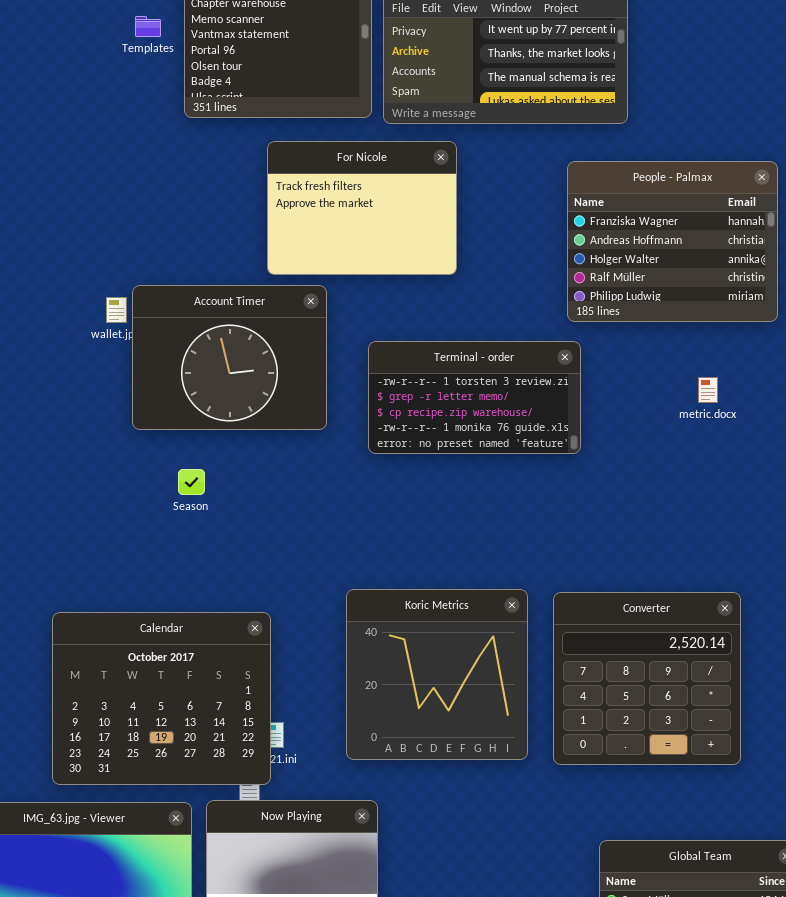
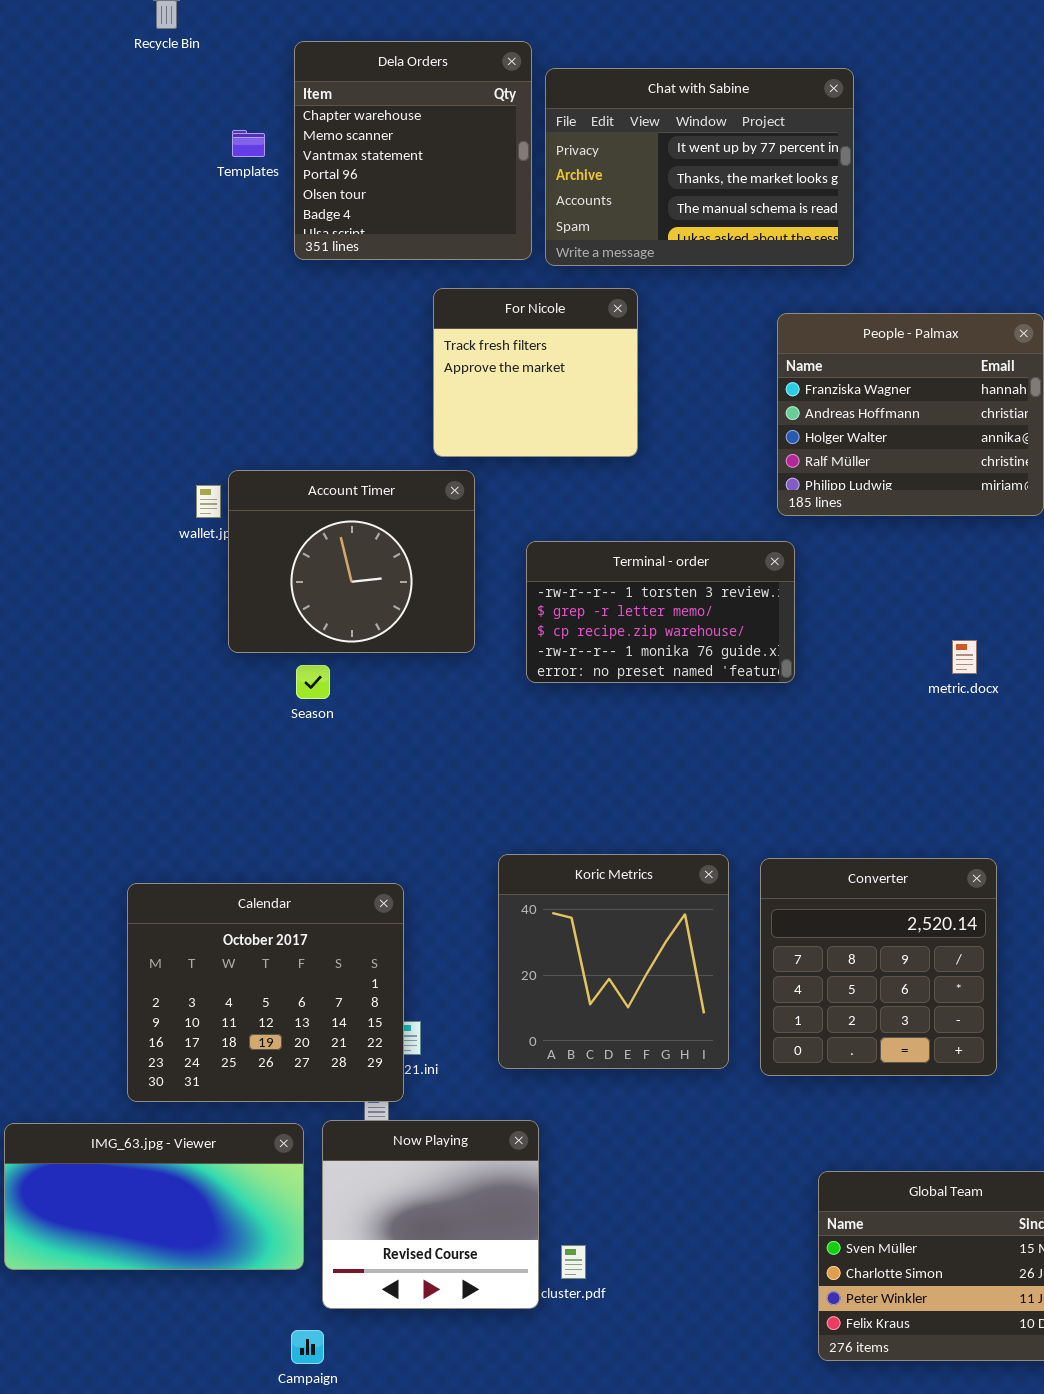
For Nicole: [267,141,457,275] -> [433,288,638,457], resized
metric.docx: [698,377,718,403] -> [952,640,977,674], moved
Season: [178,469,205,495] -> [296,665,330,699], moved

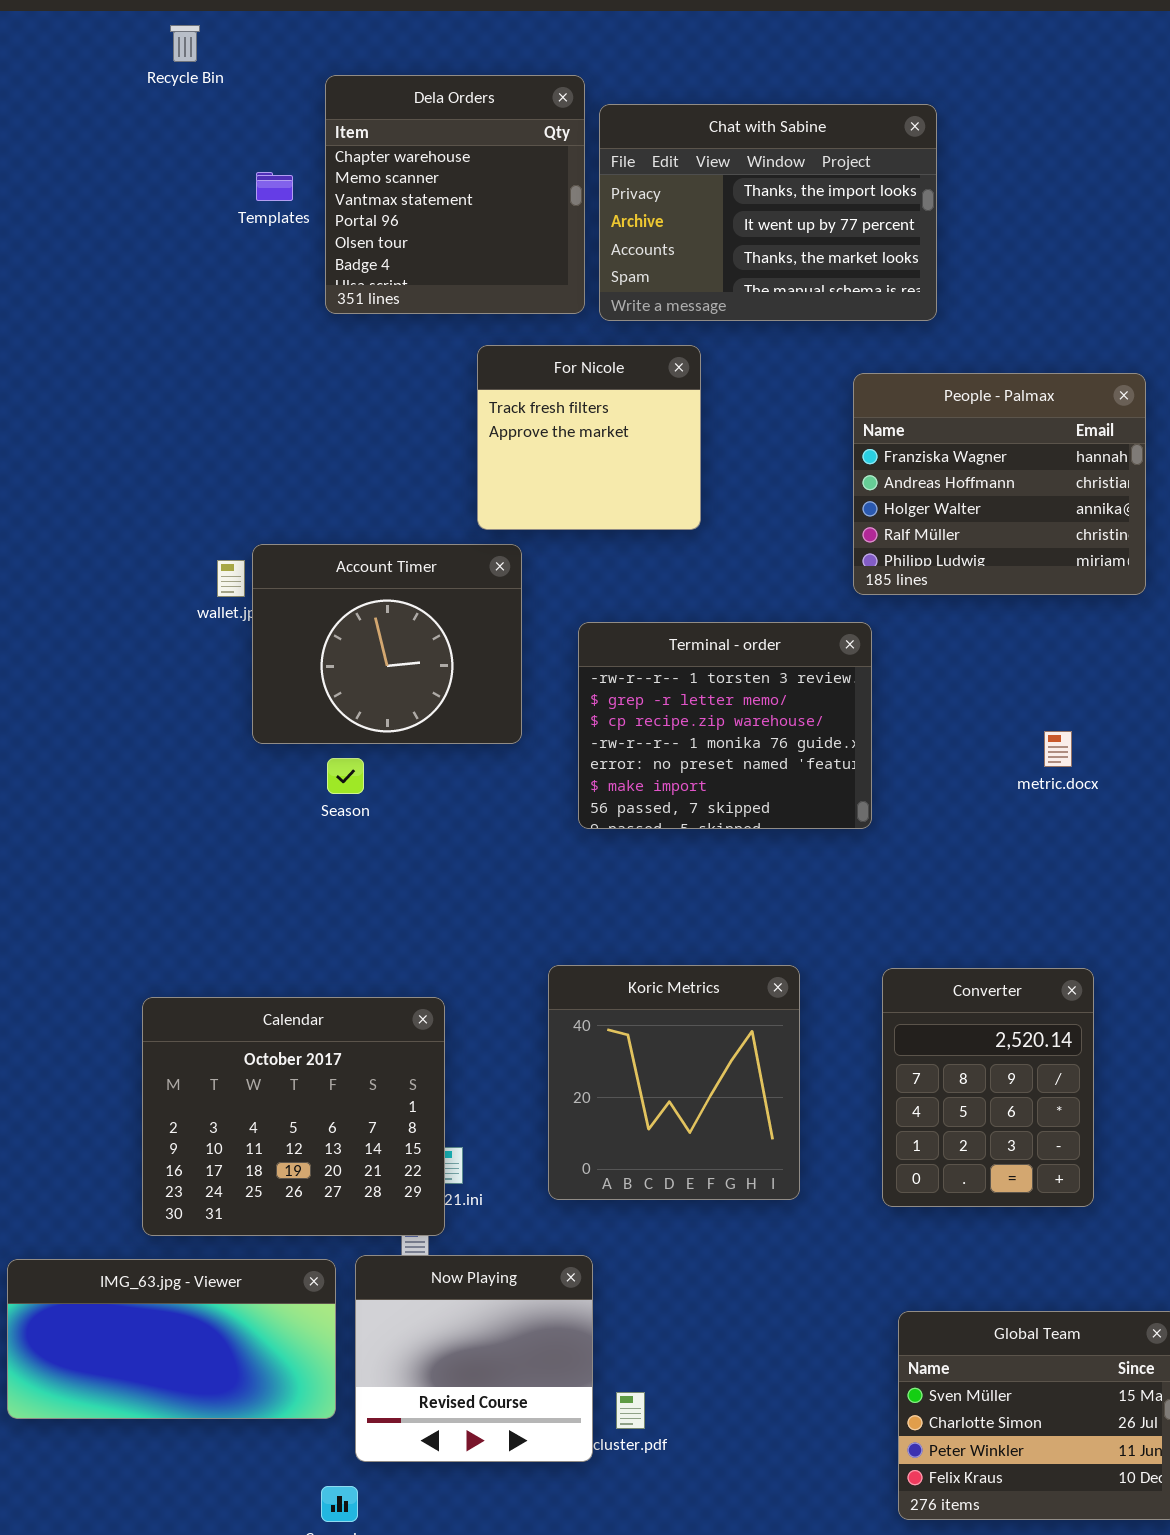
Chat with Sabine: [545,68,854,266] -> [599,104,937,321], scrolled up 1 row
Terminal - order: [526,541,795,683] -> [578,622,872,829], resized
Converter: [760,858,997,1076] -> [882,968,1094,1207], resized

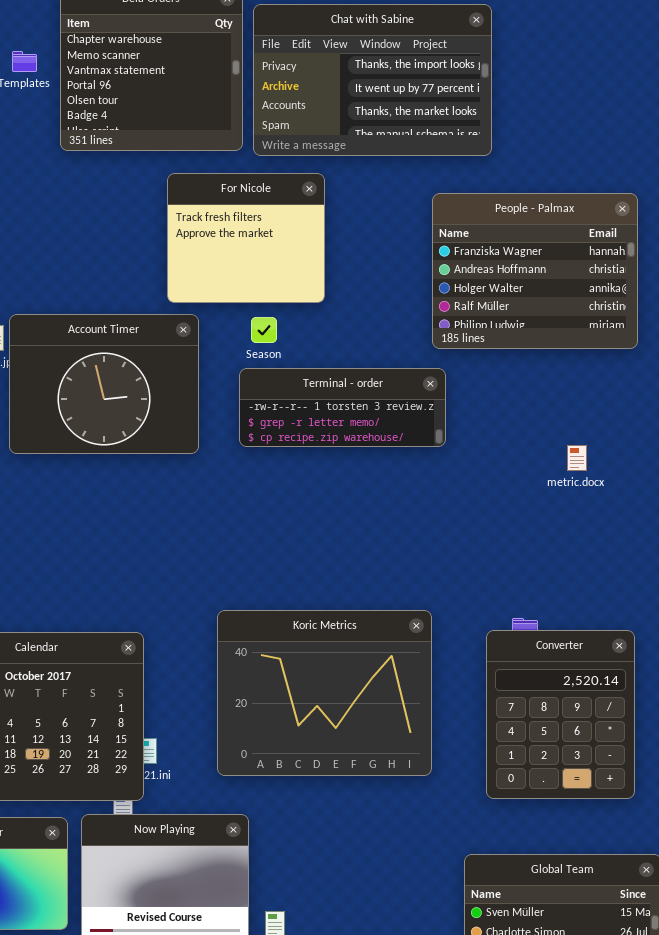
Terminal - order: [578,622,872,829] -> [239,368,446,447], resized
Season: [327,758,364,794] -> [251,317,277,343], moved
Koric Metrics: [548,965,800,1200] -> [217,610,432,776], resized
Converter: [882,968,1094,1207] -> [486,630,635,799], moved

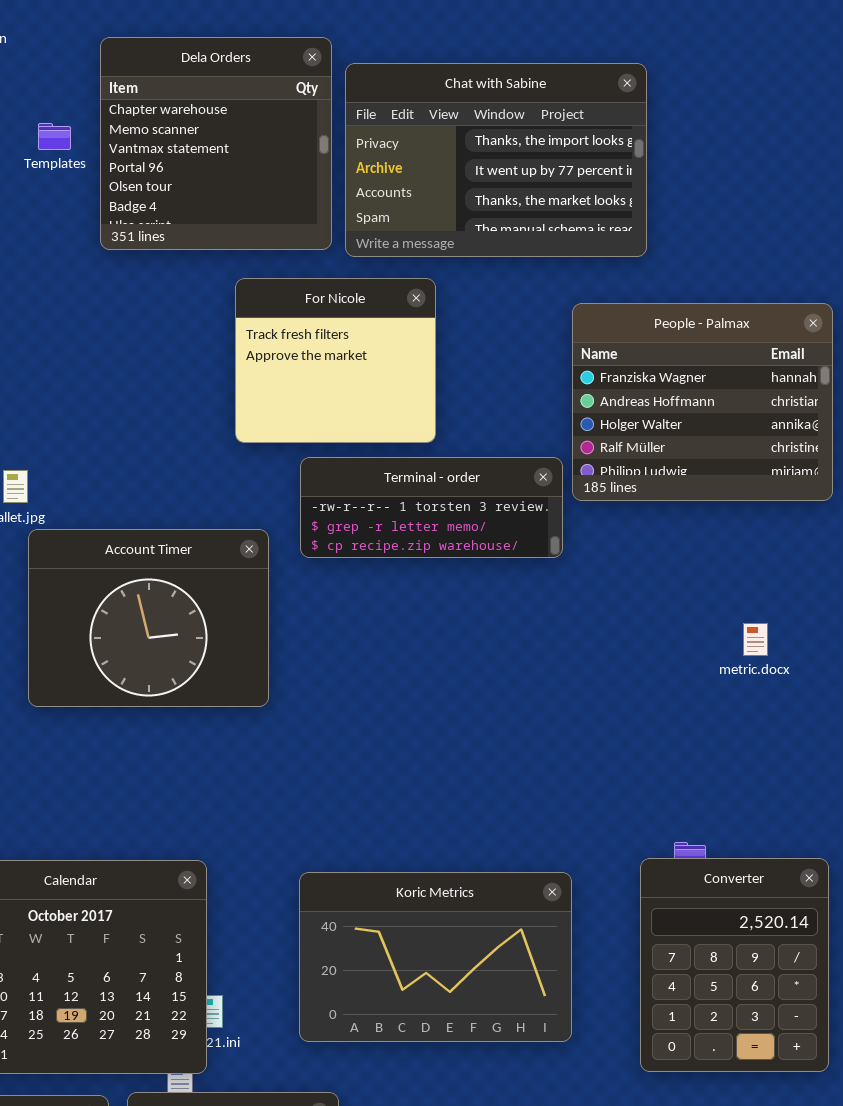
Account Timer: [9,314,199,454] -> [28,529,269,707], moved
Terminal - order: [239,368,446,447] -> [300,457,563,558], moved
Koric Metrics: [217,610,432,776] -> [299,872,572,1042], resized

